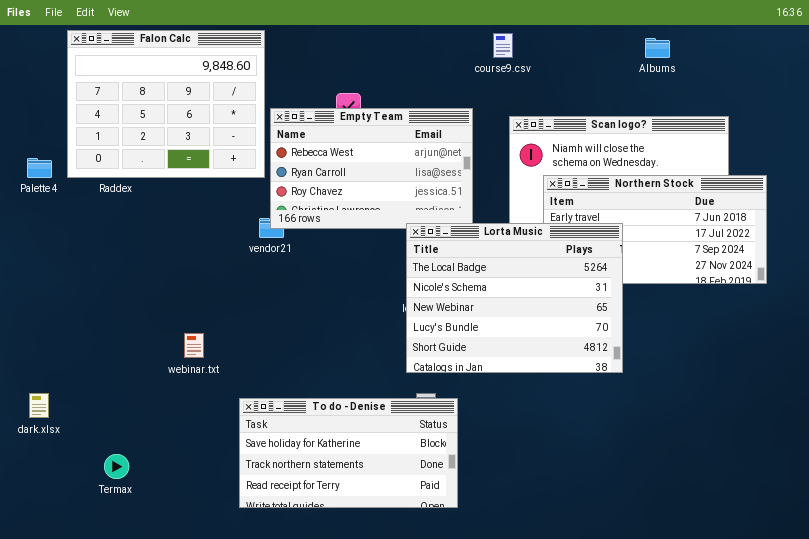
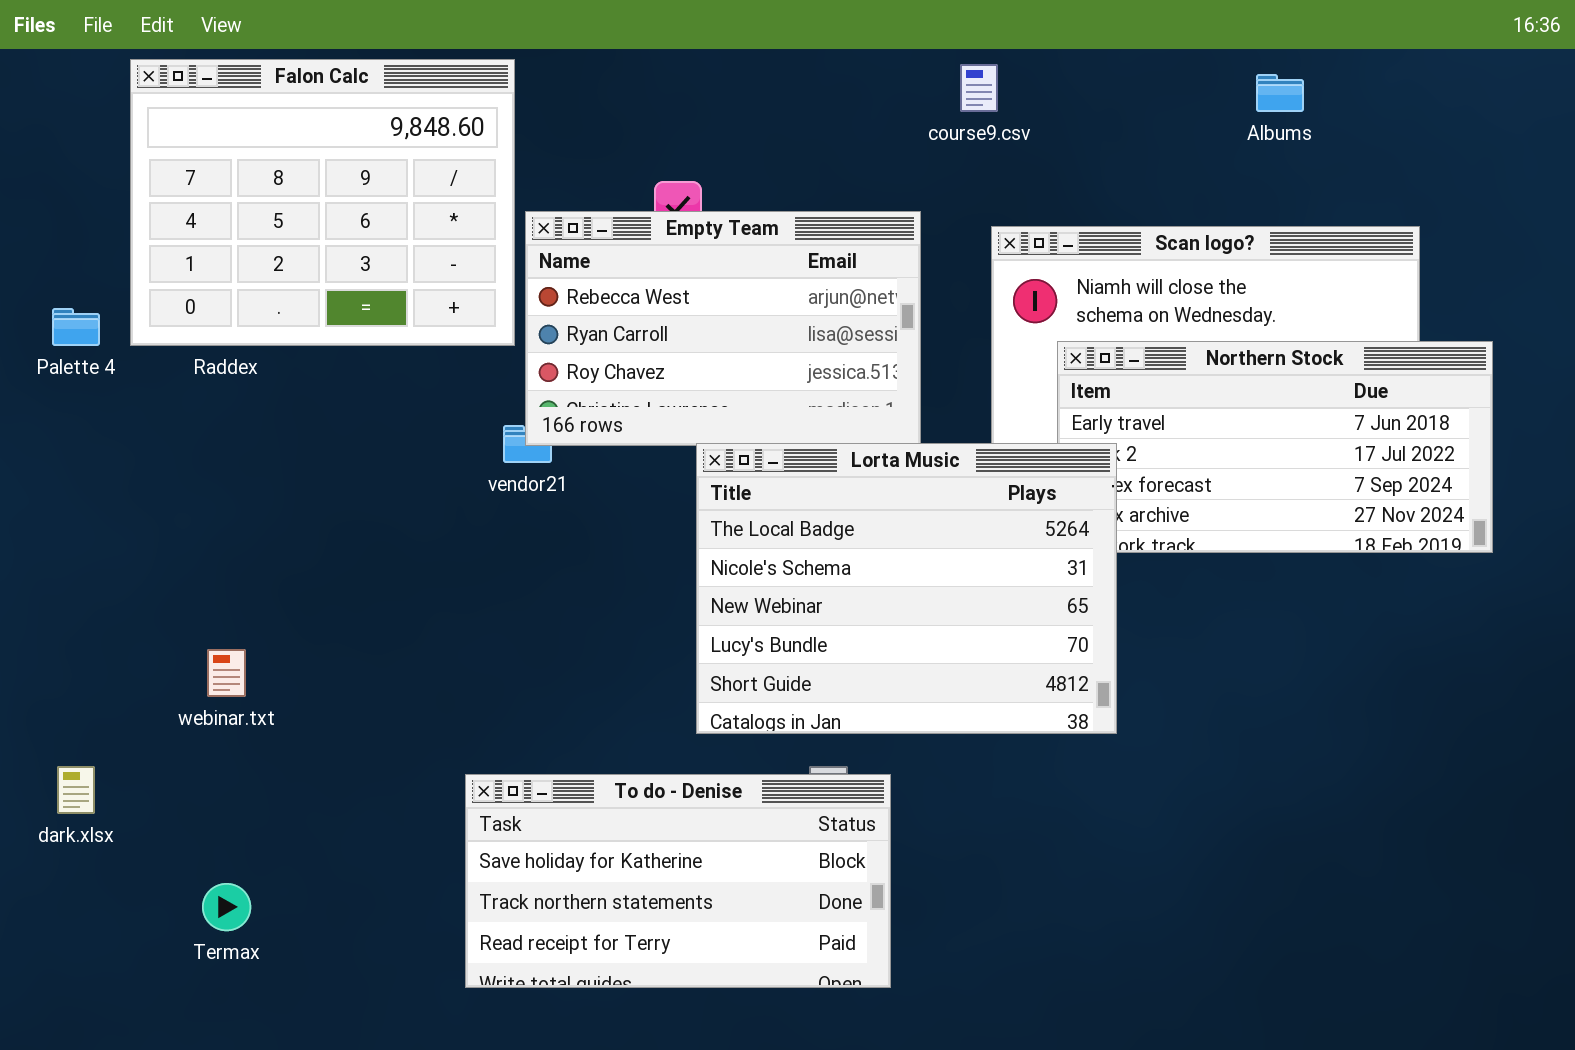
Lorta Music: [406,223,623,373] -> [696,443,1117,734], moved
webinar.txt: [184,333,204,358] -> [207,649,246,697], moved

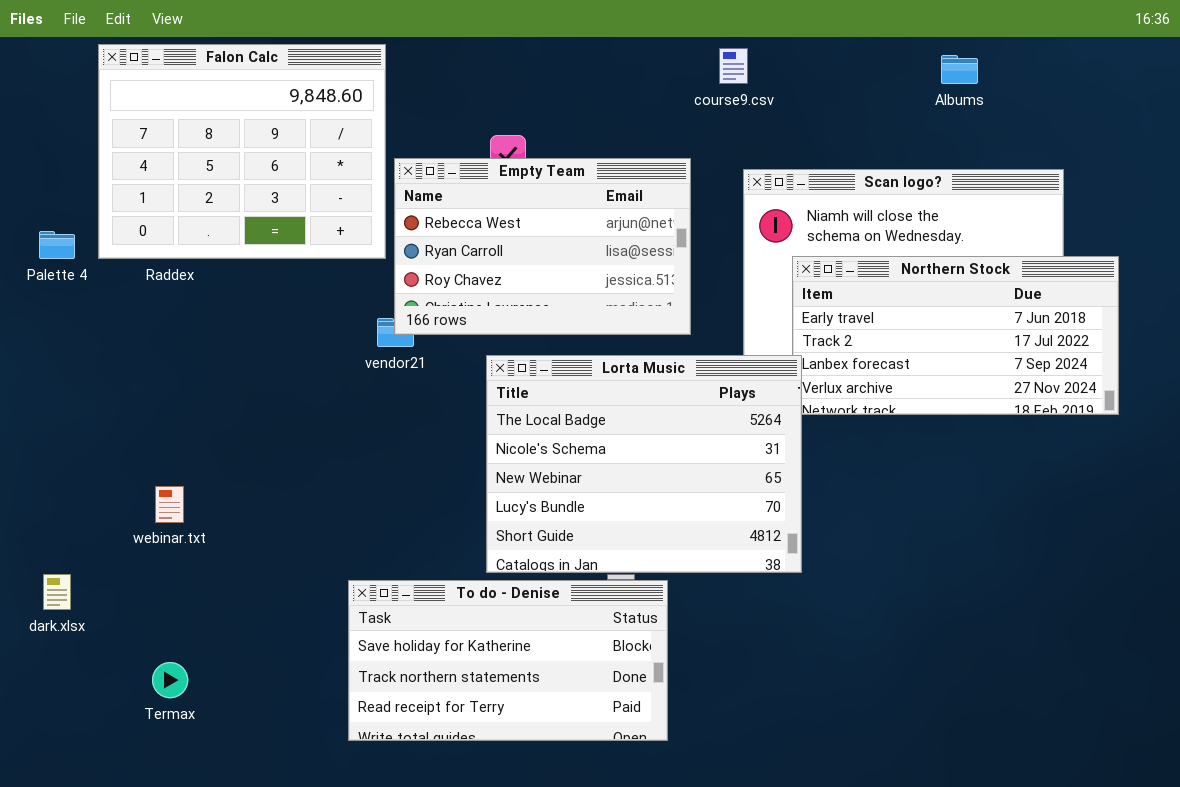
Lorta Music: [696,443,1117,734] -> [486,355,802,573], moved

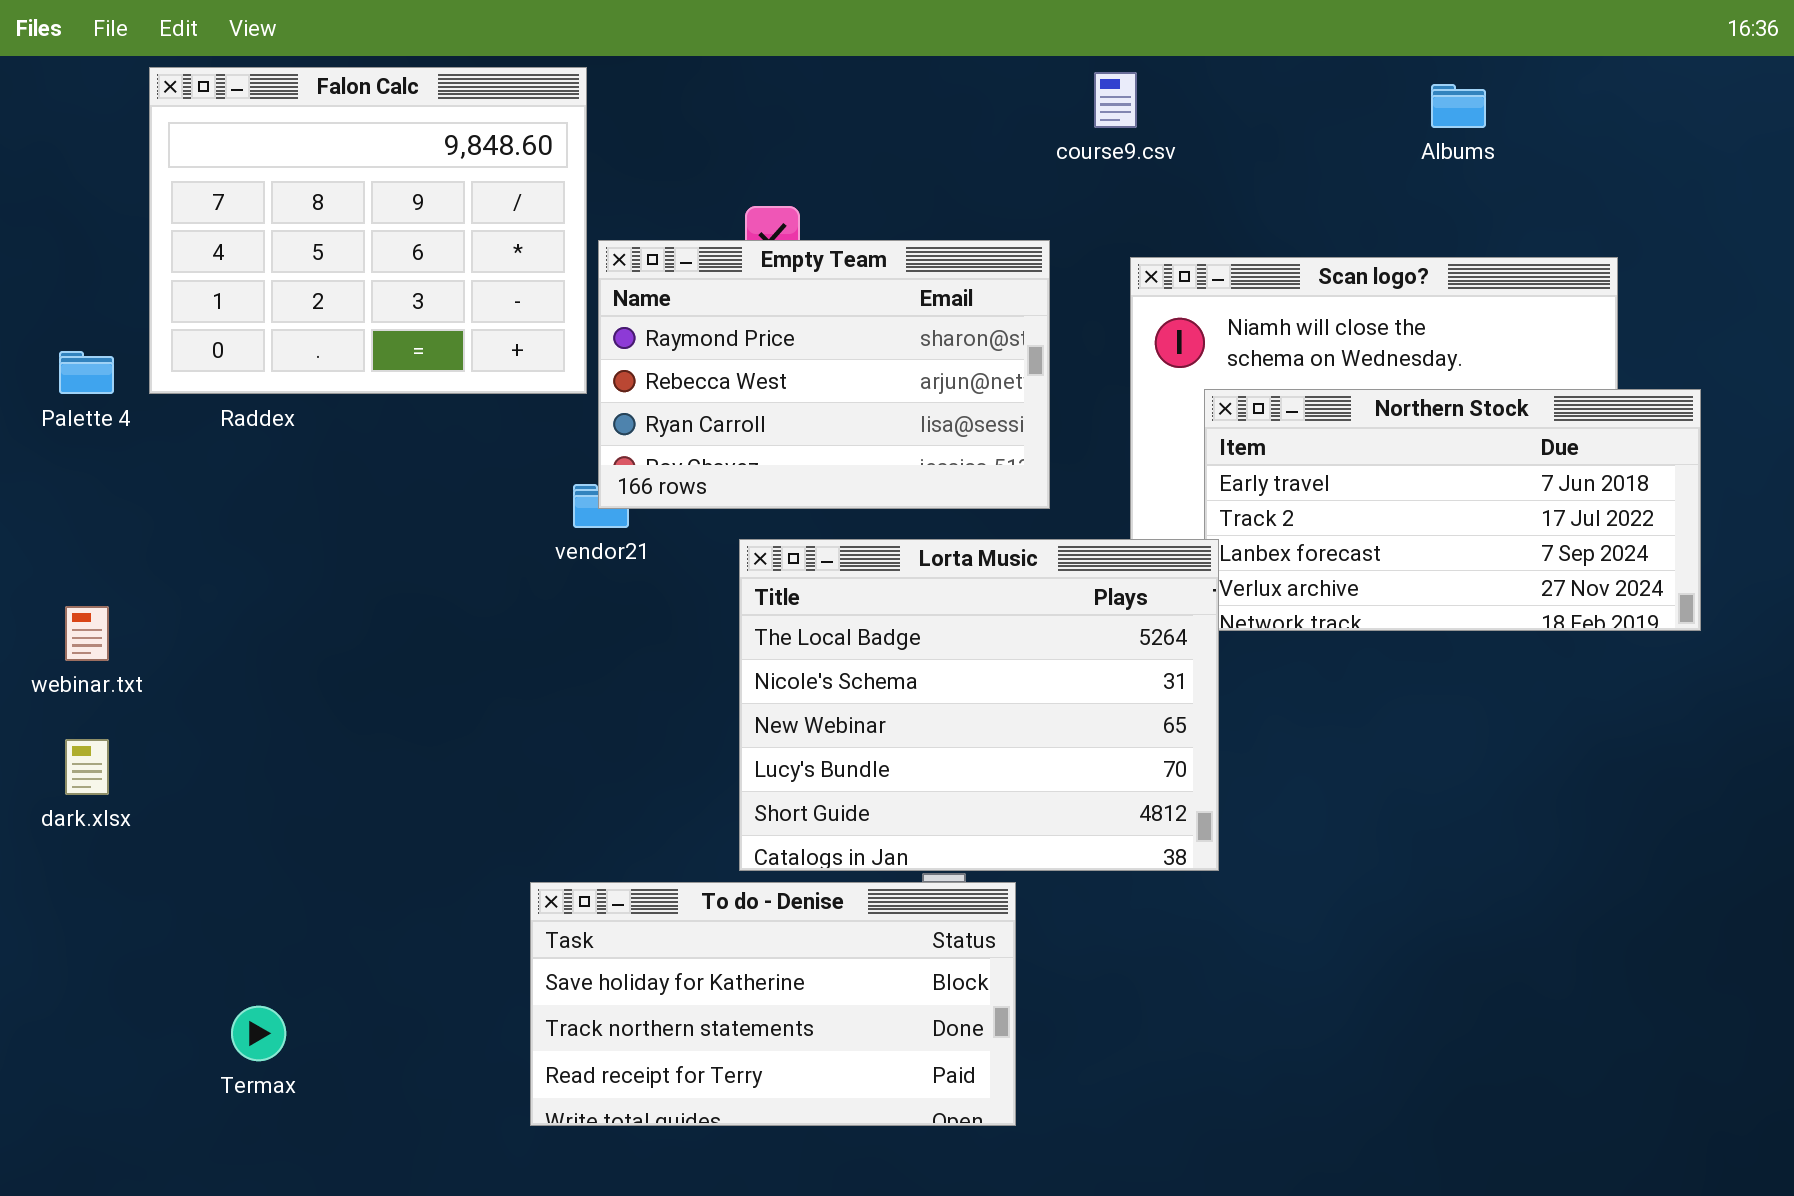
Empty Team: [394,158,691,335] -> [598,240,1050,509], scrolled up 1 row
webinar.txt: [155,486,184,523] -> [65,606,109,661], moved
dark.xlsx: [43,574,71,610] -> [65,739,109,795], moved

